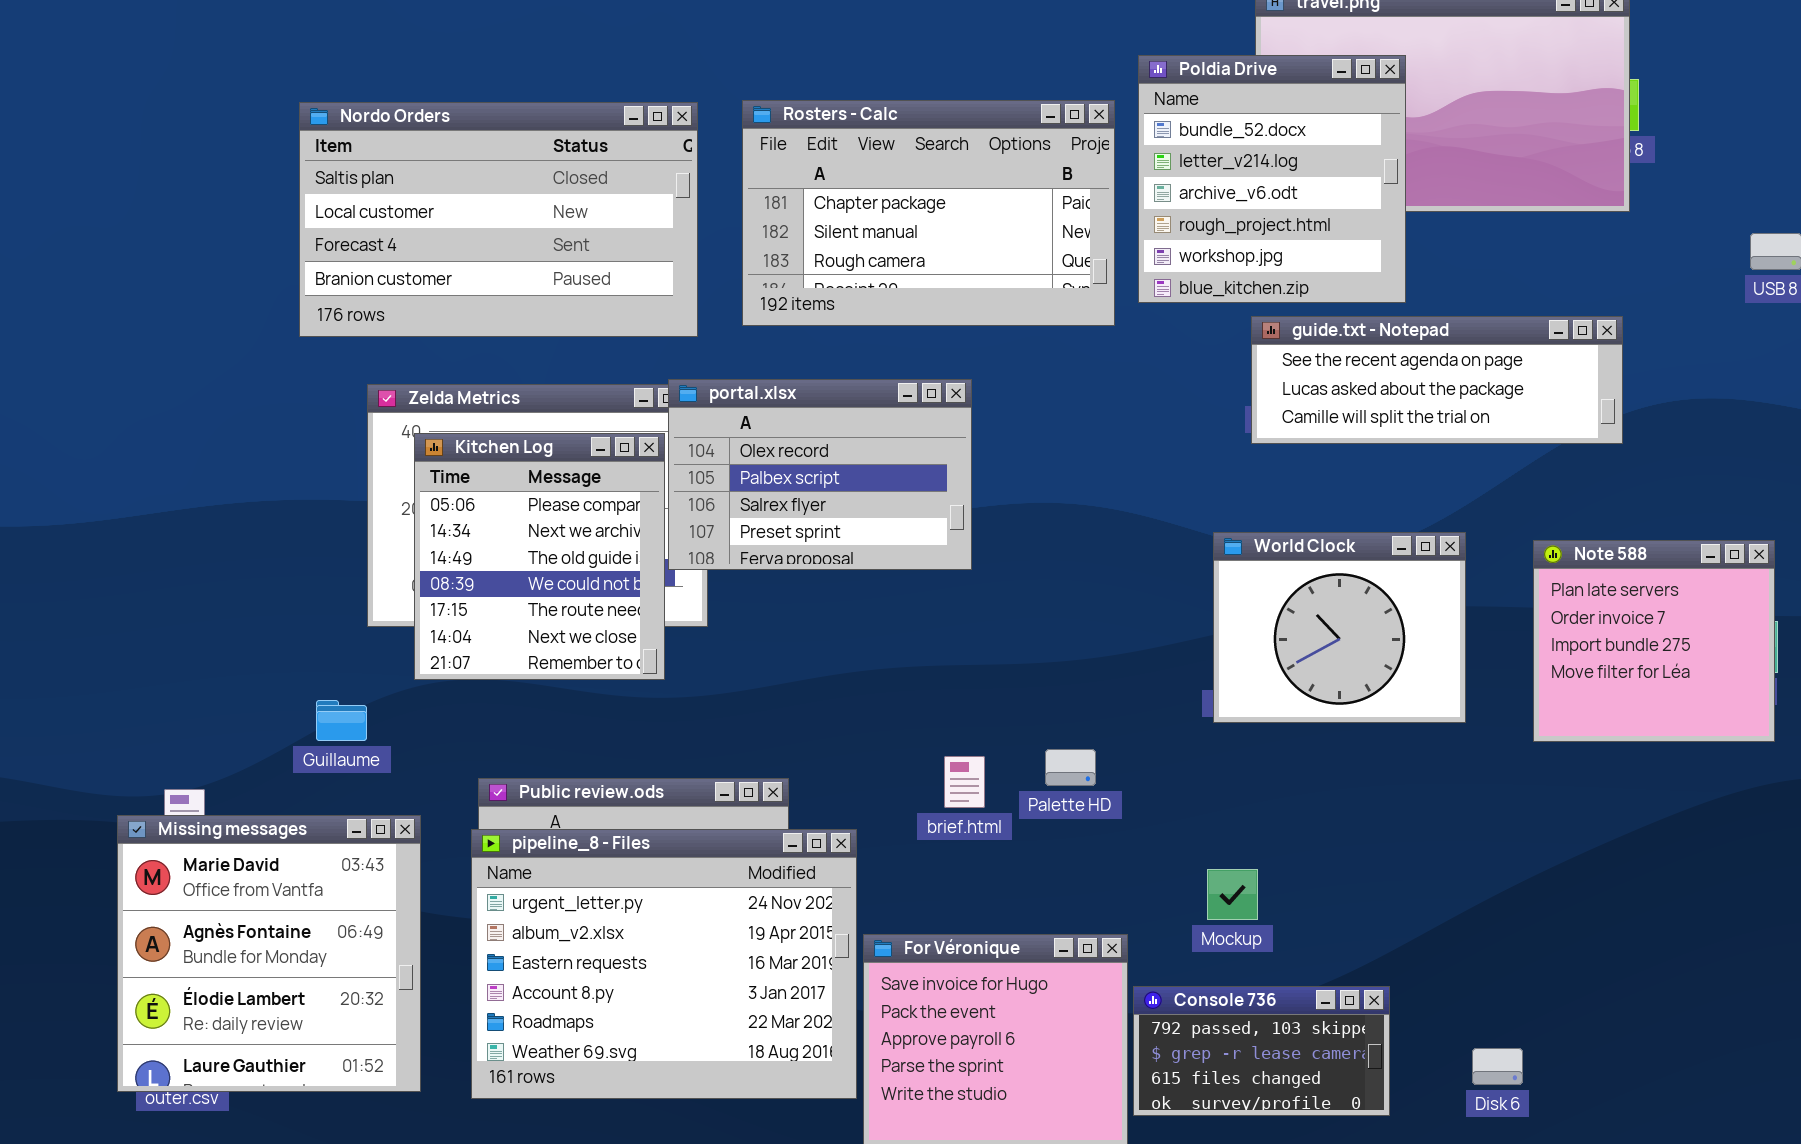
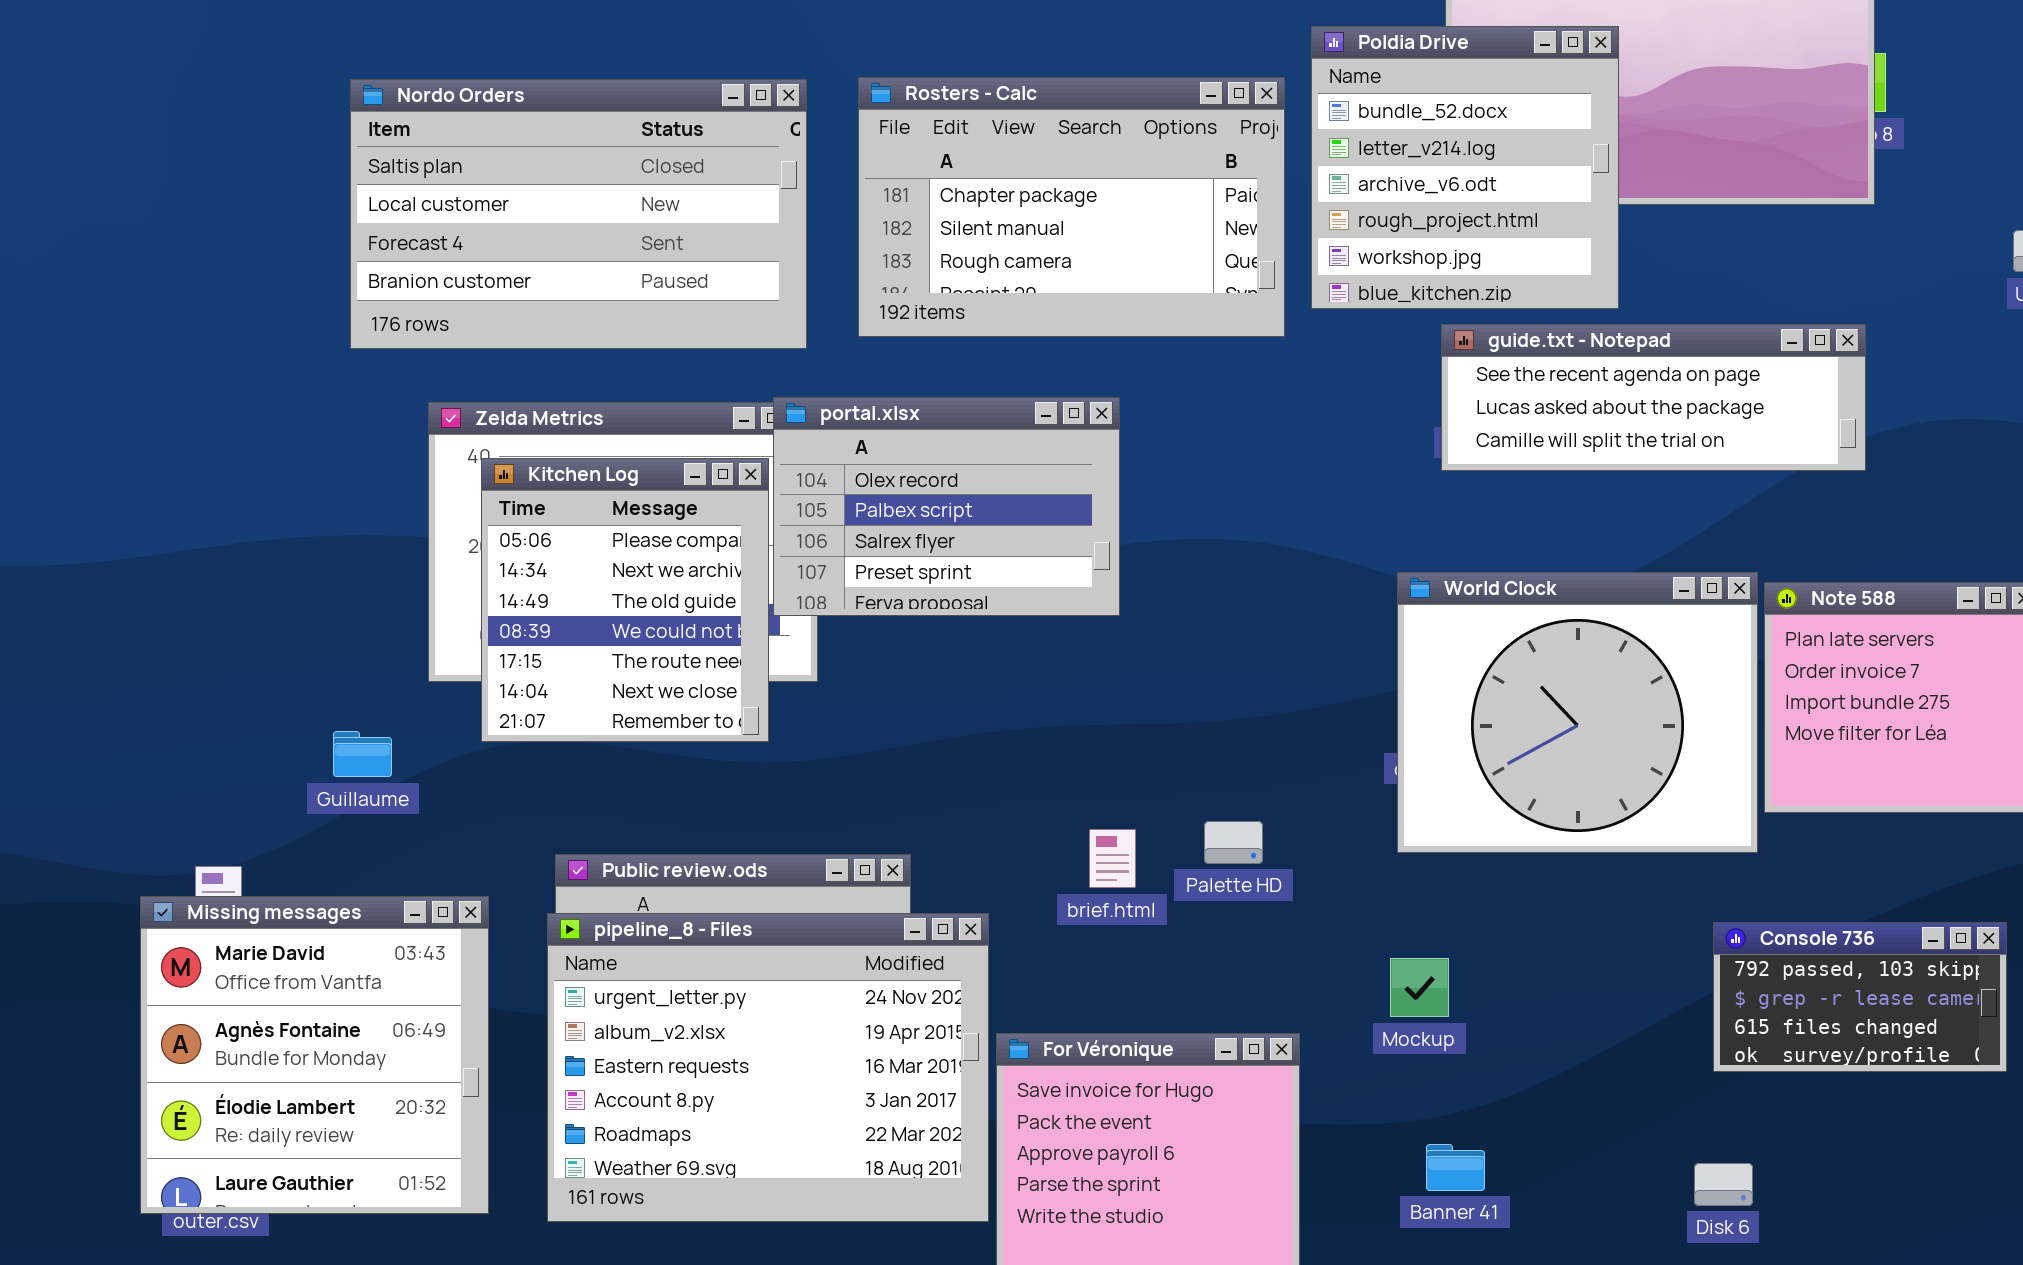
World Clock: [1213,532,1466,723] -> [1397,572,1758,853], resized
Guillaume: [316,700,367,741] -> [333,731,392,777], moved
Console 736: [1133,986,1390,1116] -> [1713,922,2007,1072], moved

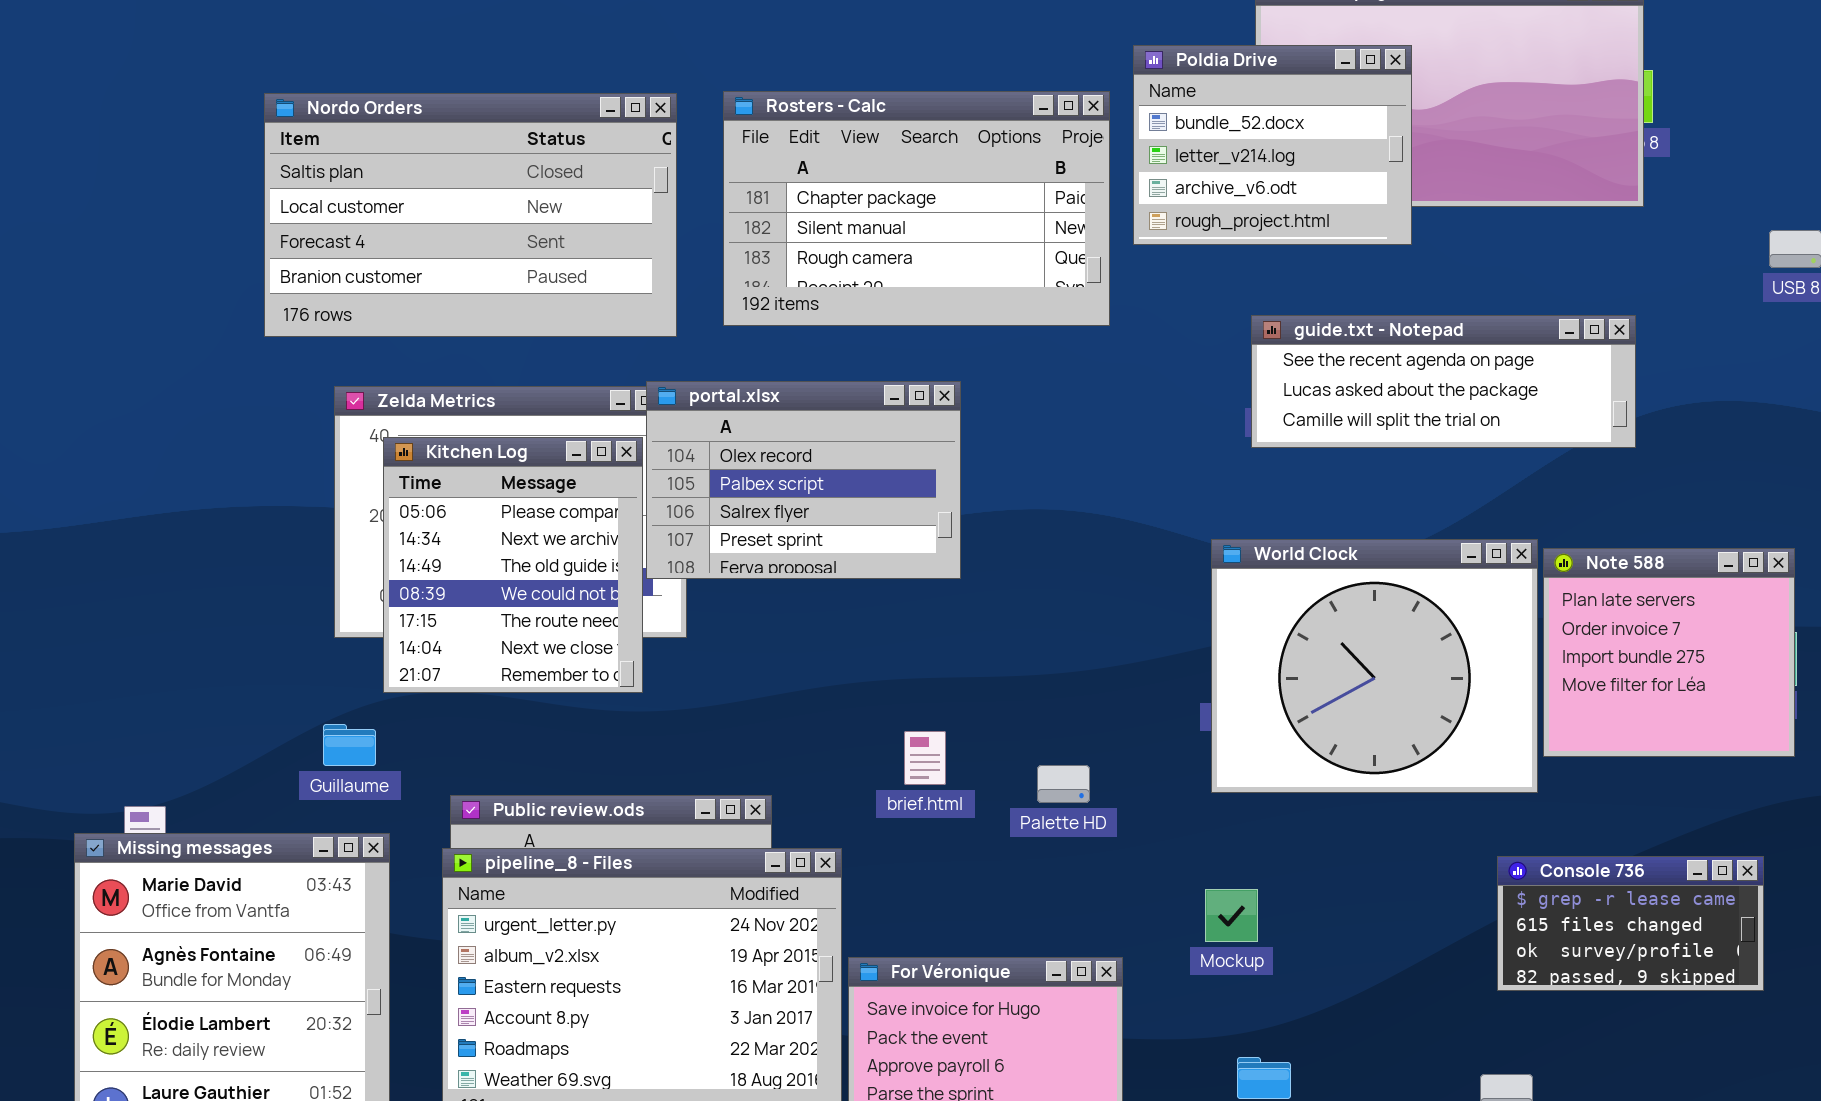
Poldia Drive: [1311,26,1619,309] -> [1133,45,1412,245], resized
Guillaume: [333,731,392,777] -> [323,724,376,766], moved
brief.html: [1089,829,1136,888] -> [904,731,946,785], moved
Console 736: [1713,922,2007,1072] -> [1497,856,1764,991], scrolled down 1 row

